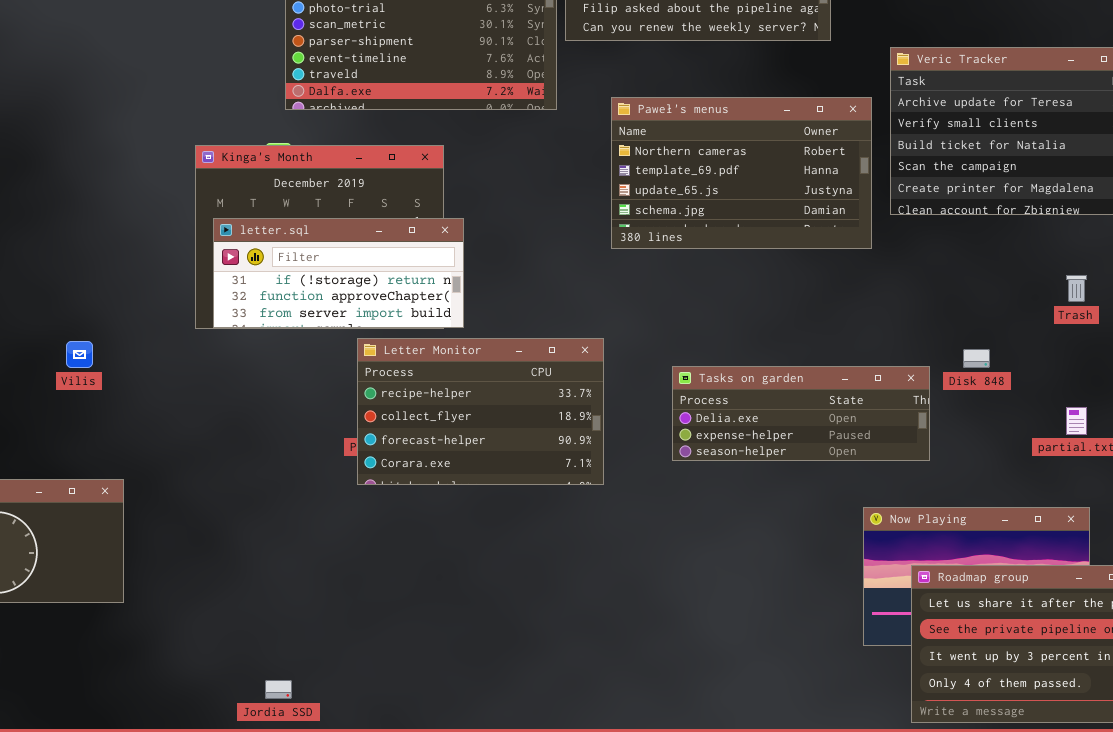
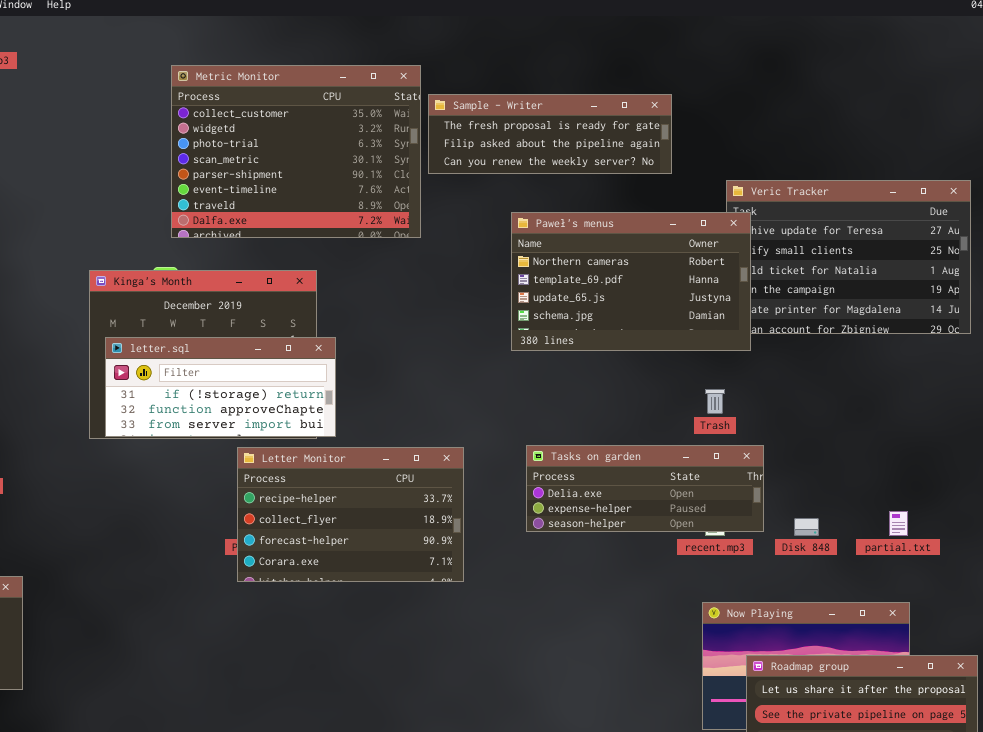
Paweł's menus: [611,97,872,249] -> [511,212,751,351], moved
Trash: [1066,275,1087,302] -> [705,389,725,414], moved
Disk 848: [963,349,990,368] -> [794,518,819,536], moved
Tasks on garden: [672,366,930,461] -> [526,445,764,532], moved

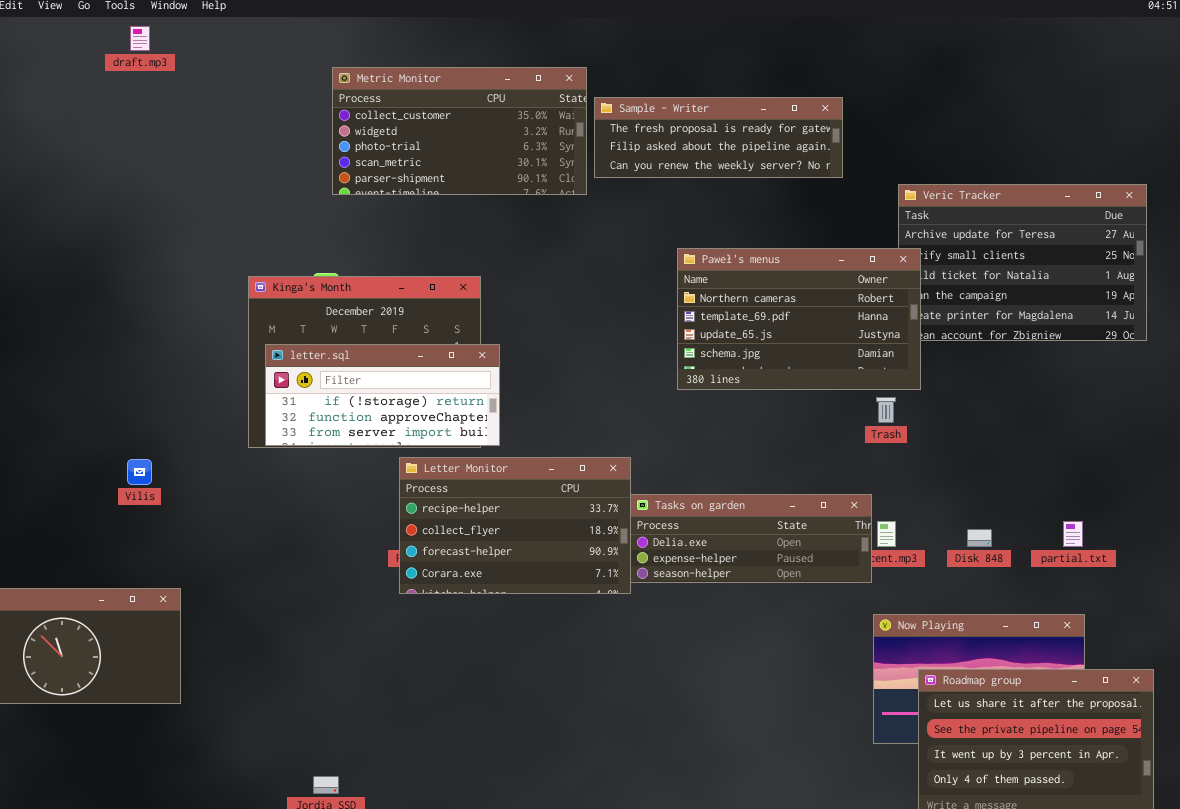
Metric Monitor: [171,65,421,238] -> [332,67,587,195], resized
Paweł's menus: [511,212,751,351] -> [677,248,921,390], moved
Tasks on garden: [526,445,764,532] -> [630,494,872,583], moved

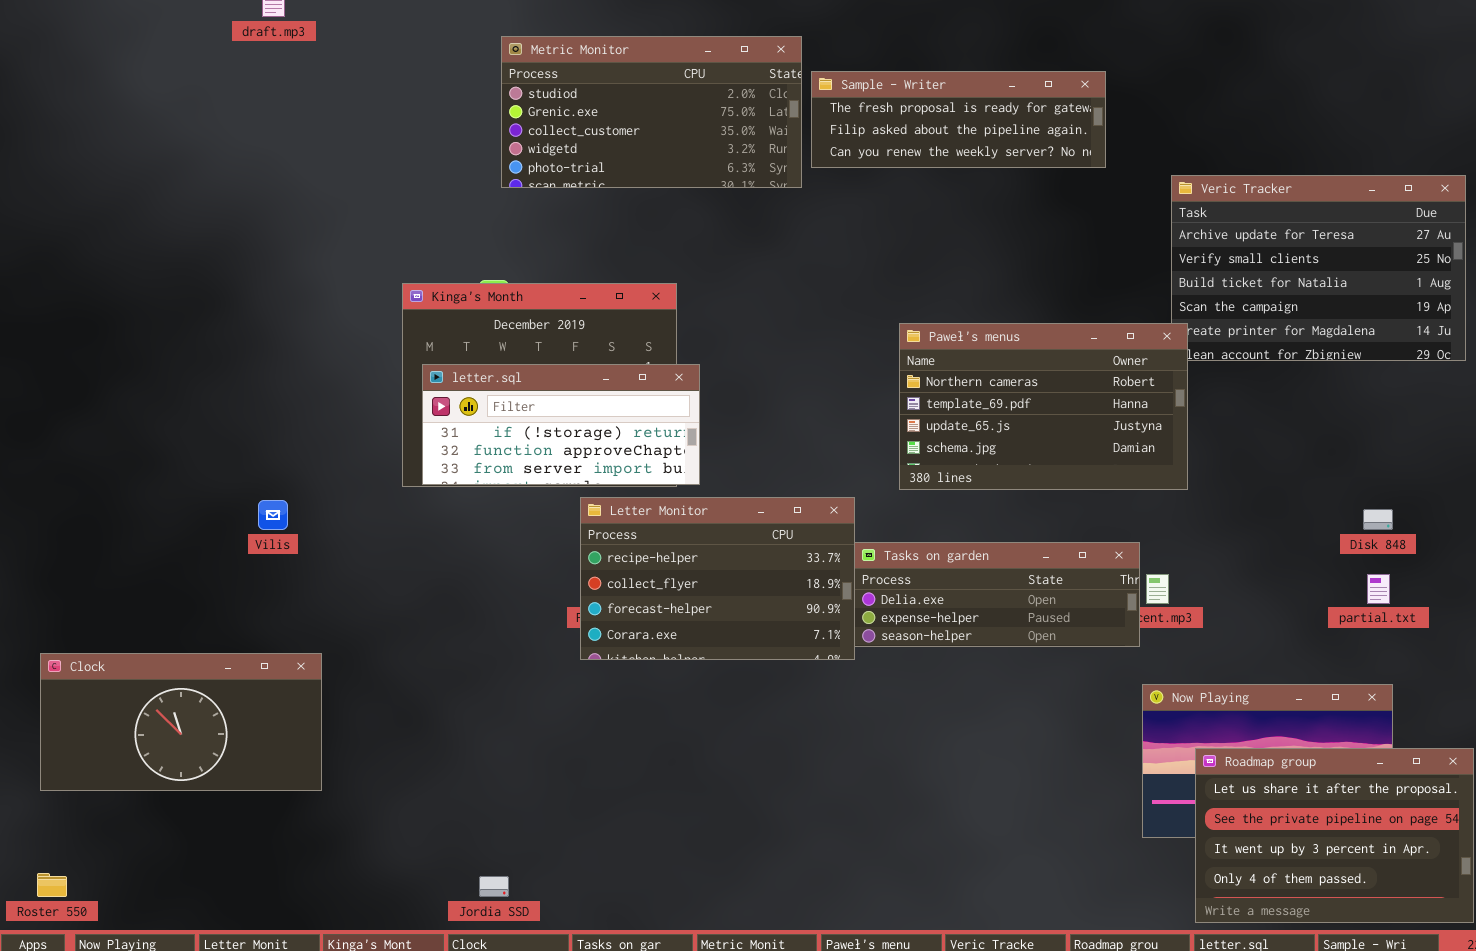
Metric Monitor: [332,67,587,195] -> [501,36,802,188], scrolled up 2 rows
Paweł's menus: [677,248,921,390] -> [899,323,1188,490], moved
Disk 848: [967,529,992,547] -> [1363,509,1393,530], moved

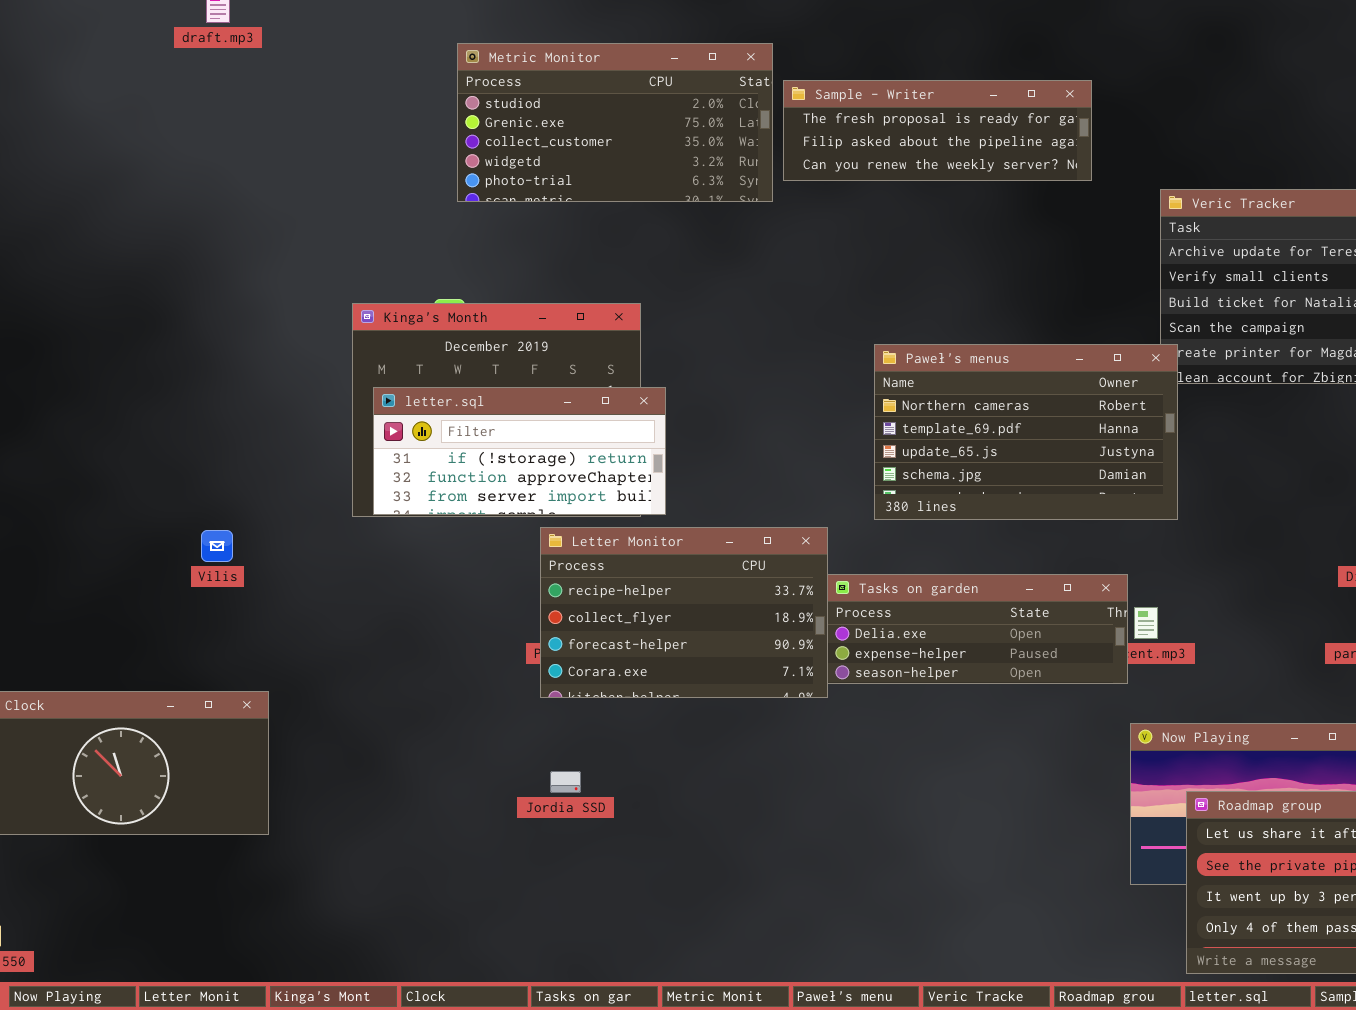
Jordia SSD: [479,876,509,897] -> [550,771,581,793], moved

